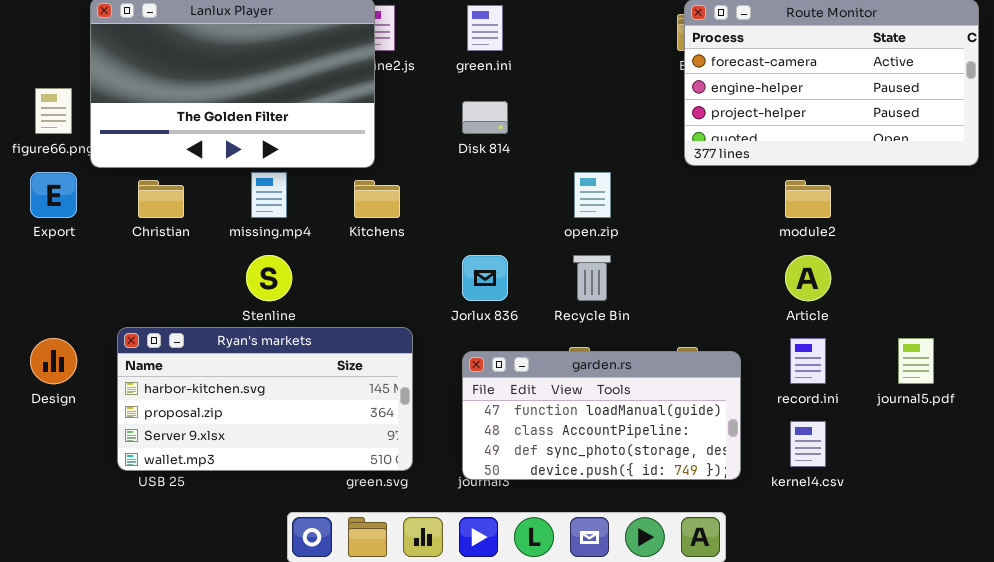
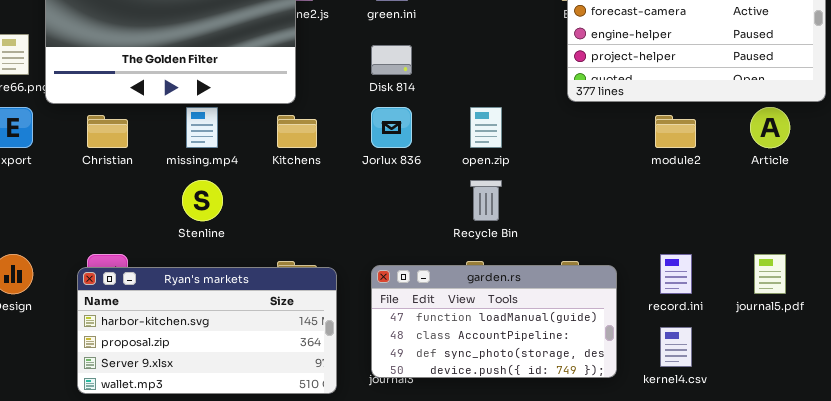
Jorlux 836: [462,255,508,301] -> [371,107,412,148], moved
Article: [785,255,831,301] -> [750,107,790,148], moved
Ryan's markets: [117,327,413,471] -> [77,267,337,394], moved

